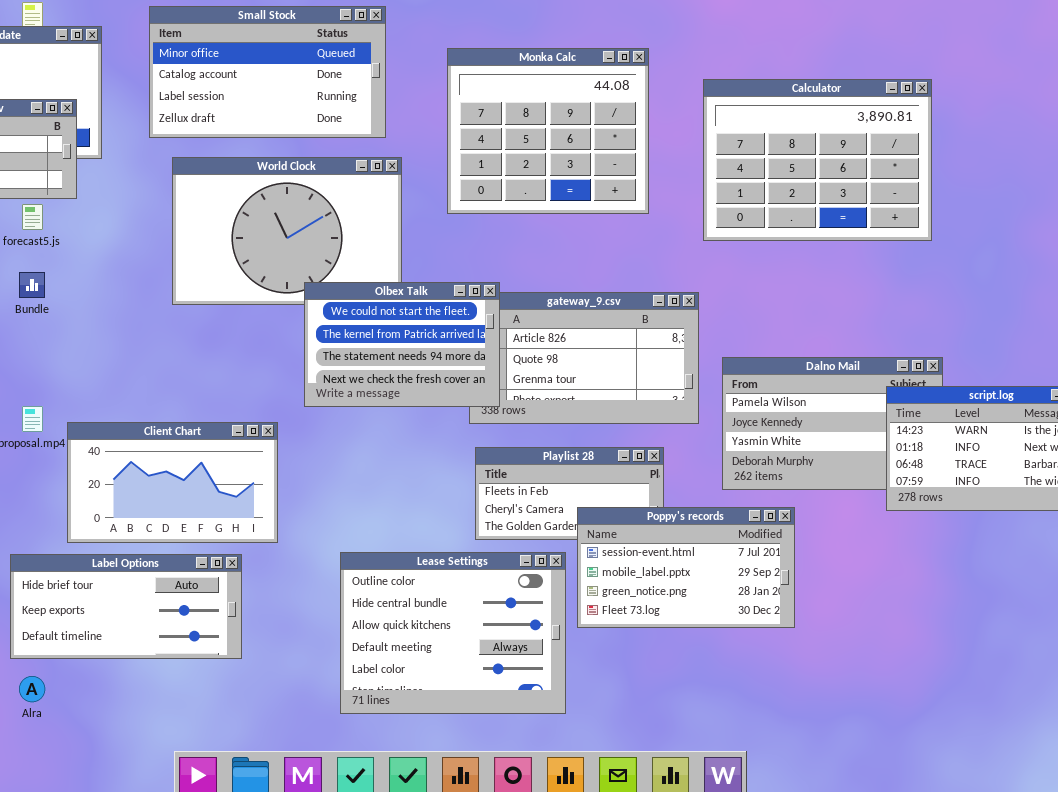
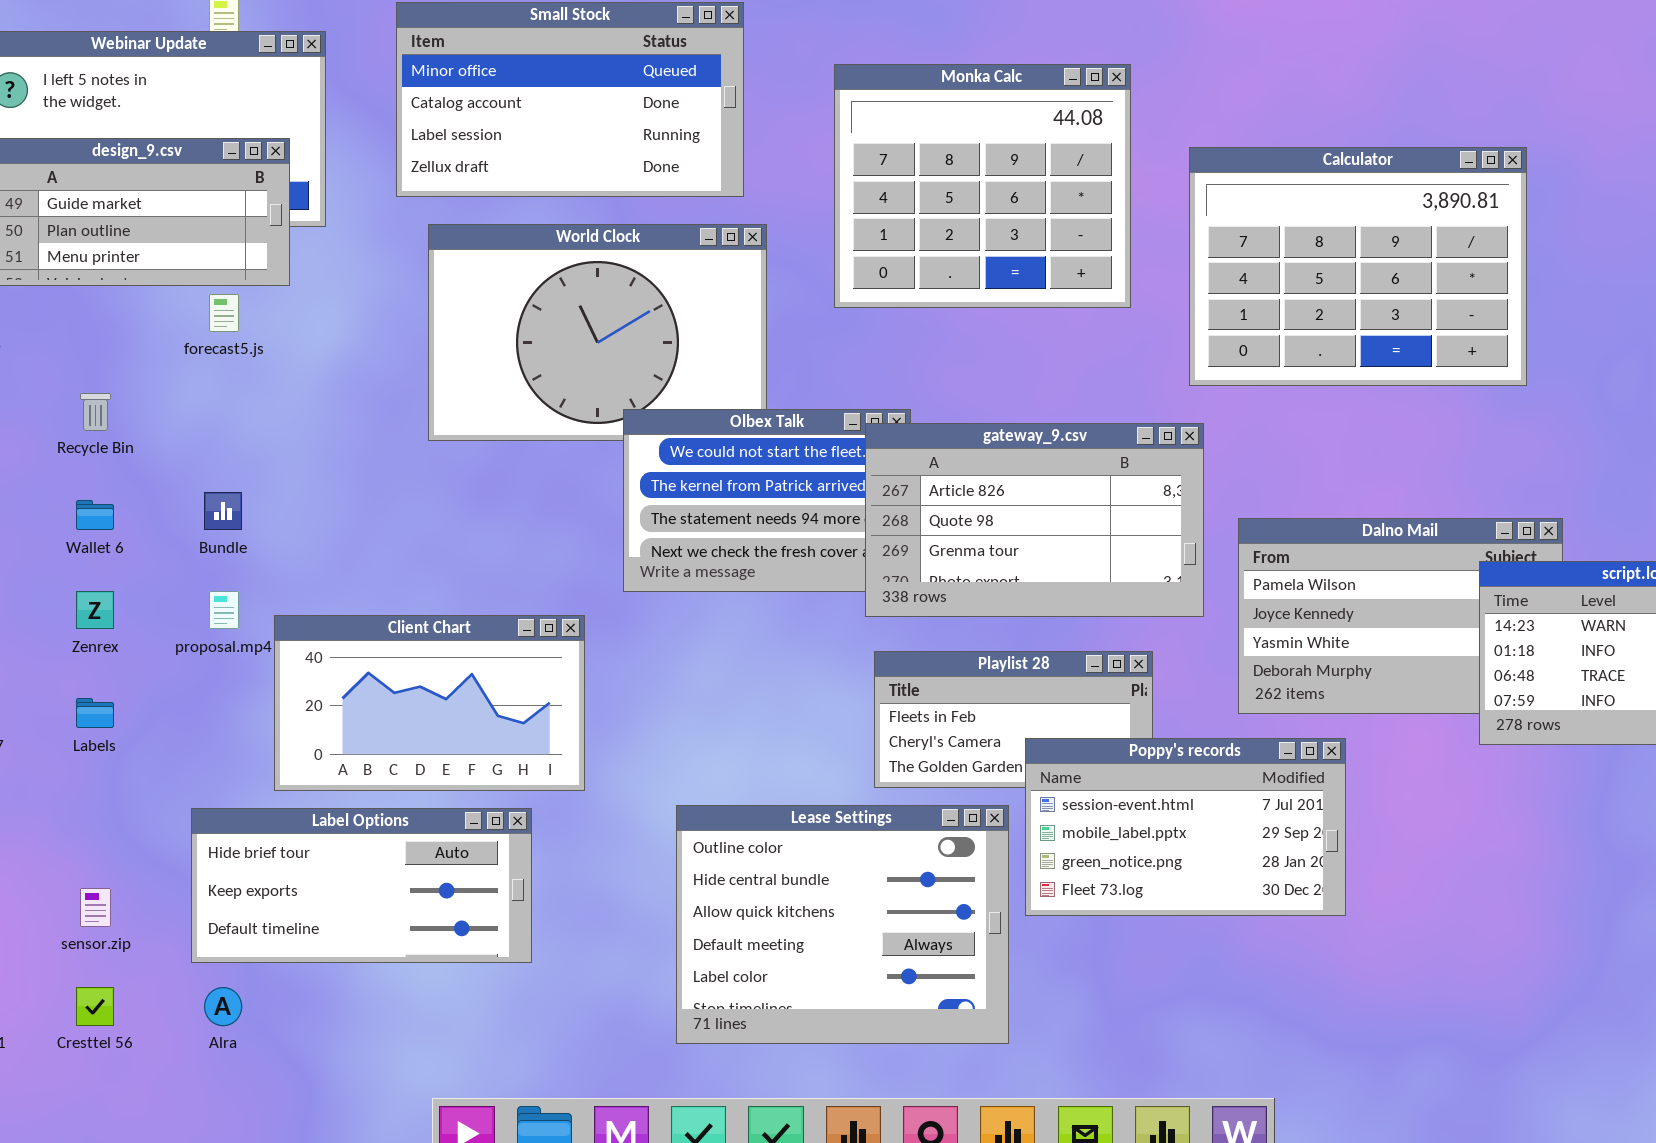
Calculator: [703,79,932,241] -> [1189,147,1527,386], moved
Bundle: [19,272,45,298] -> [204,492,242,530], moved
gateway_9.csv: [469,292,699,424] -> [865,423,1204,617], raised

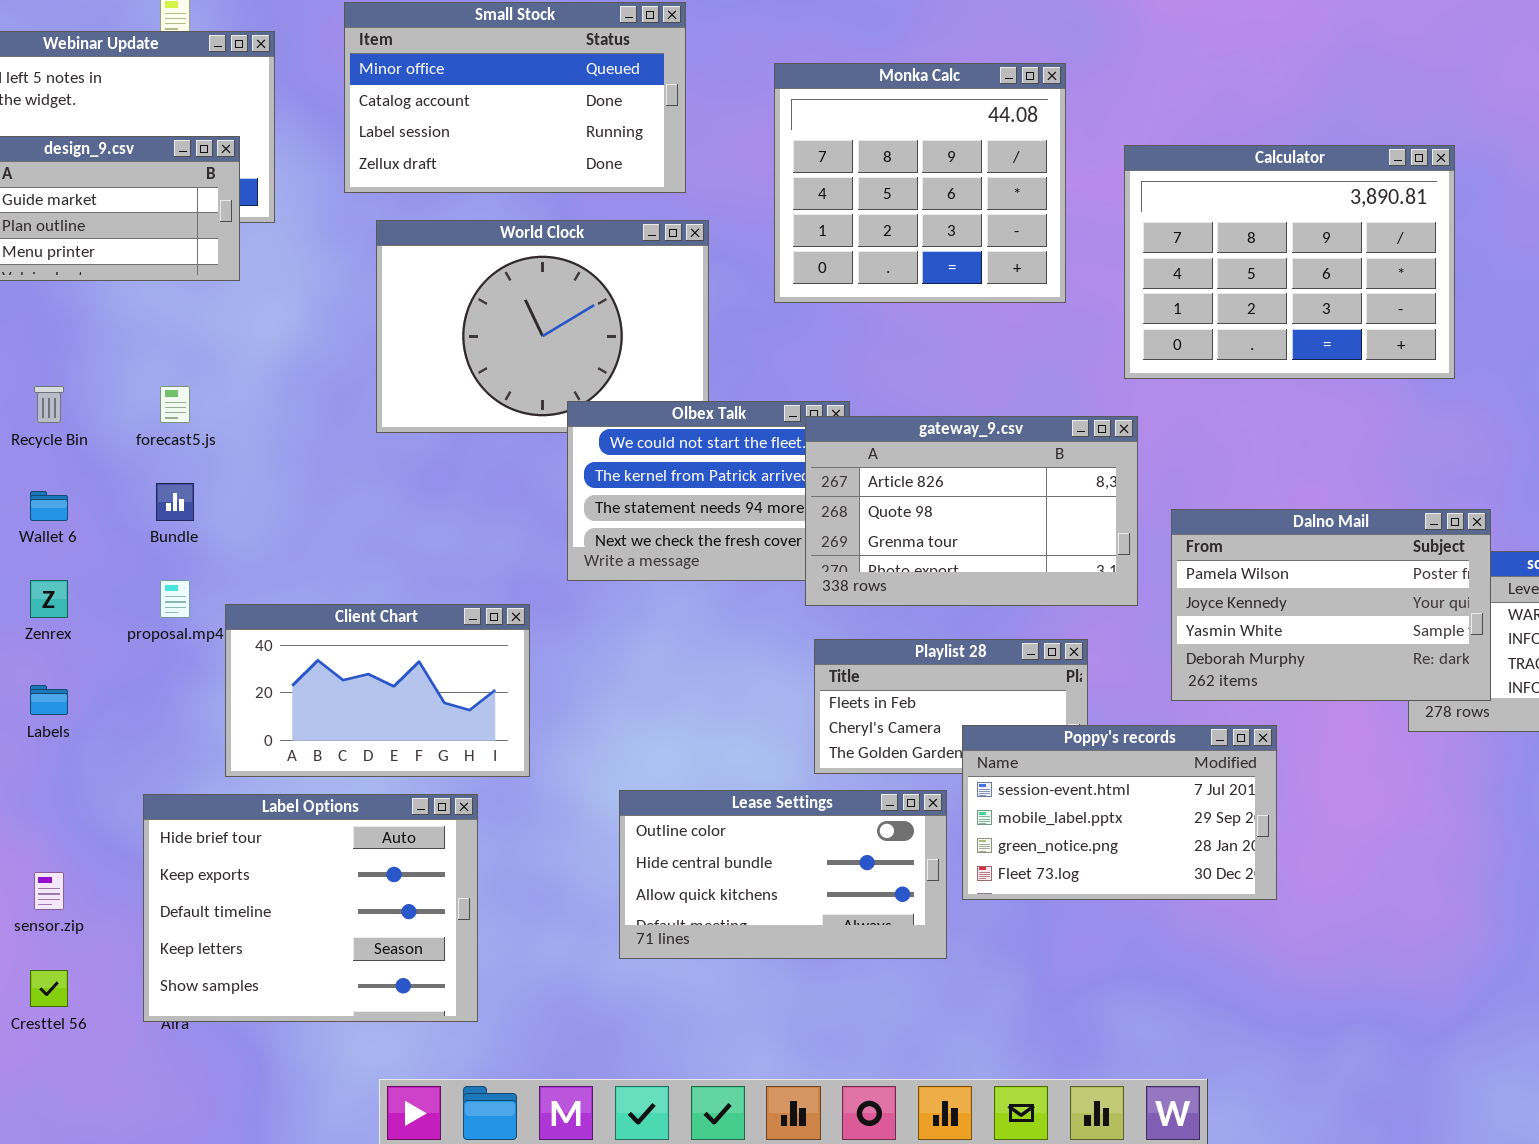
forecast5.js: [209,294,239,332] -> [160,386,190,423], moved
Dalno Mail: [1238,518,1563,714] -> [1171,509,1491,701], raised
Lease Settings: [676,805,1009,1044] -> [619,790,947,959], resized
Label Options: [191,808,532,963] -> [143,794,478,1022], resized

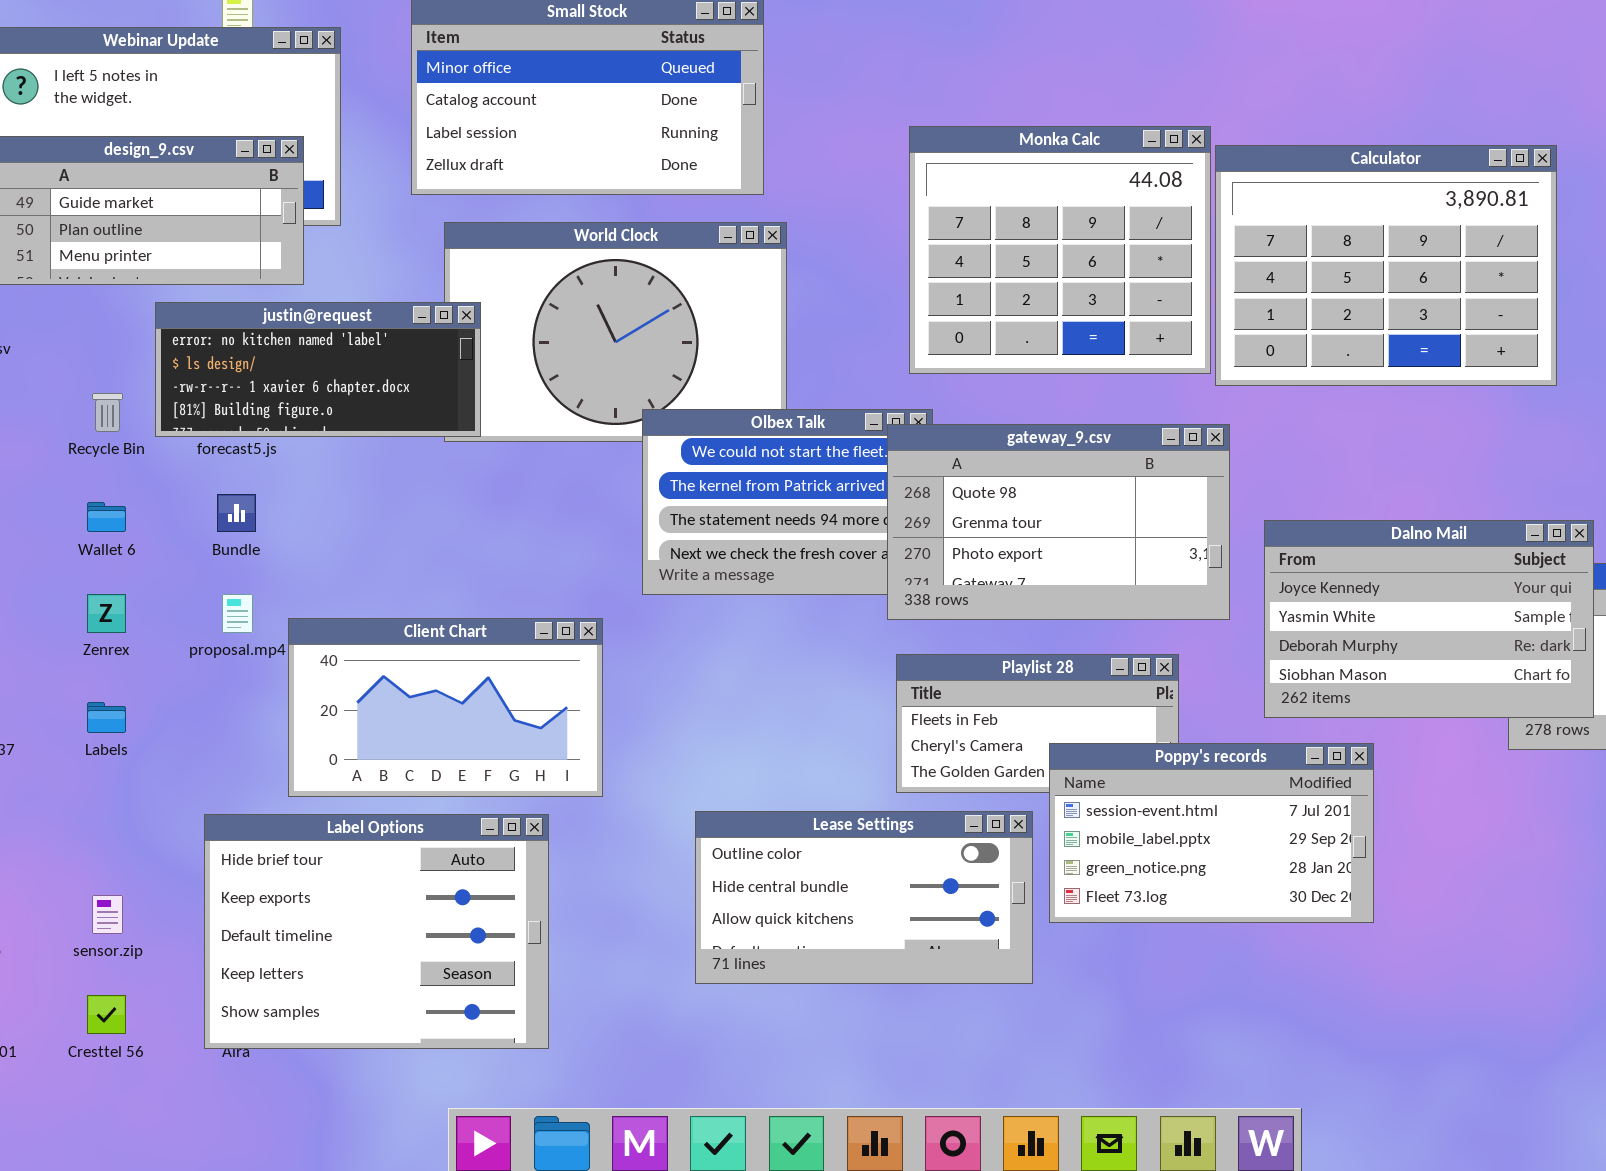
Monka Calc: [774,63,1066,303] -> [909,126,1211,374], moved
justin@request: none -> [155,302,481,437], opened
gateway_9.csv: [805,416,1138,606] -> [887,424,1230,620], scrolled down 1 row
Dalno Mail: [1171,509,1491,701] -> [1264,520,1594,718], scrolled down 1 row

